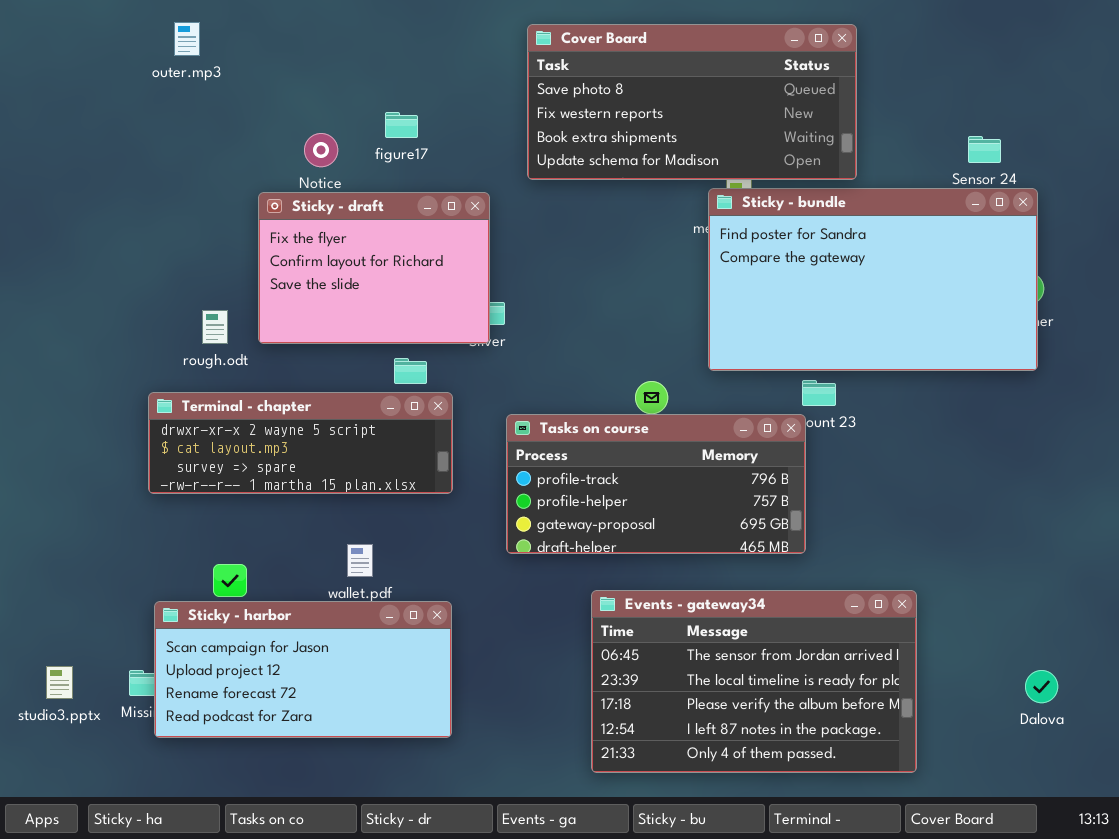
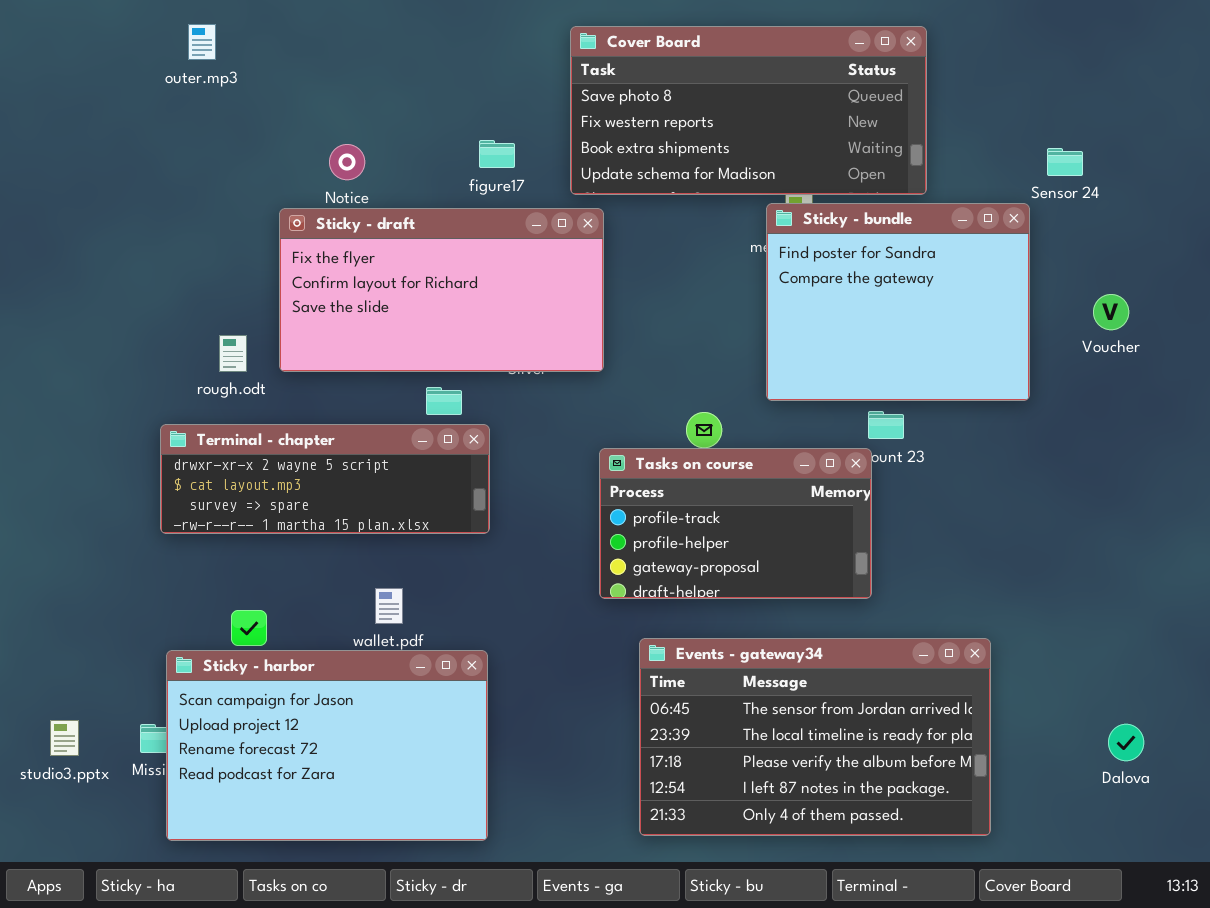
figure17: [385,112,418,138] -> [479,140,515,168], moved
Sticky - bundle: [708,188,1038,371] -> [766,203,1030,401], resized
Sticky - draft: [258,192,490,344] -> [279,208,604,372], resized
Tasks on course: [506,414,806,554] -> [599,448,872,599], resized
Sticky - harbor: [154,601,452,738] -> [166,650,488,841], resized

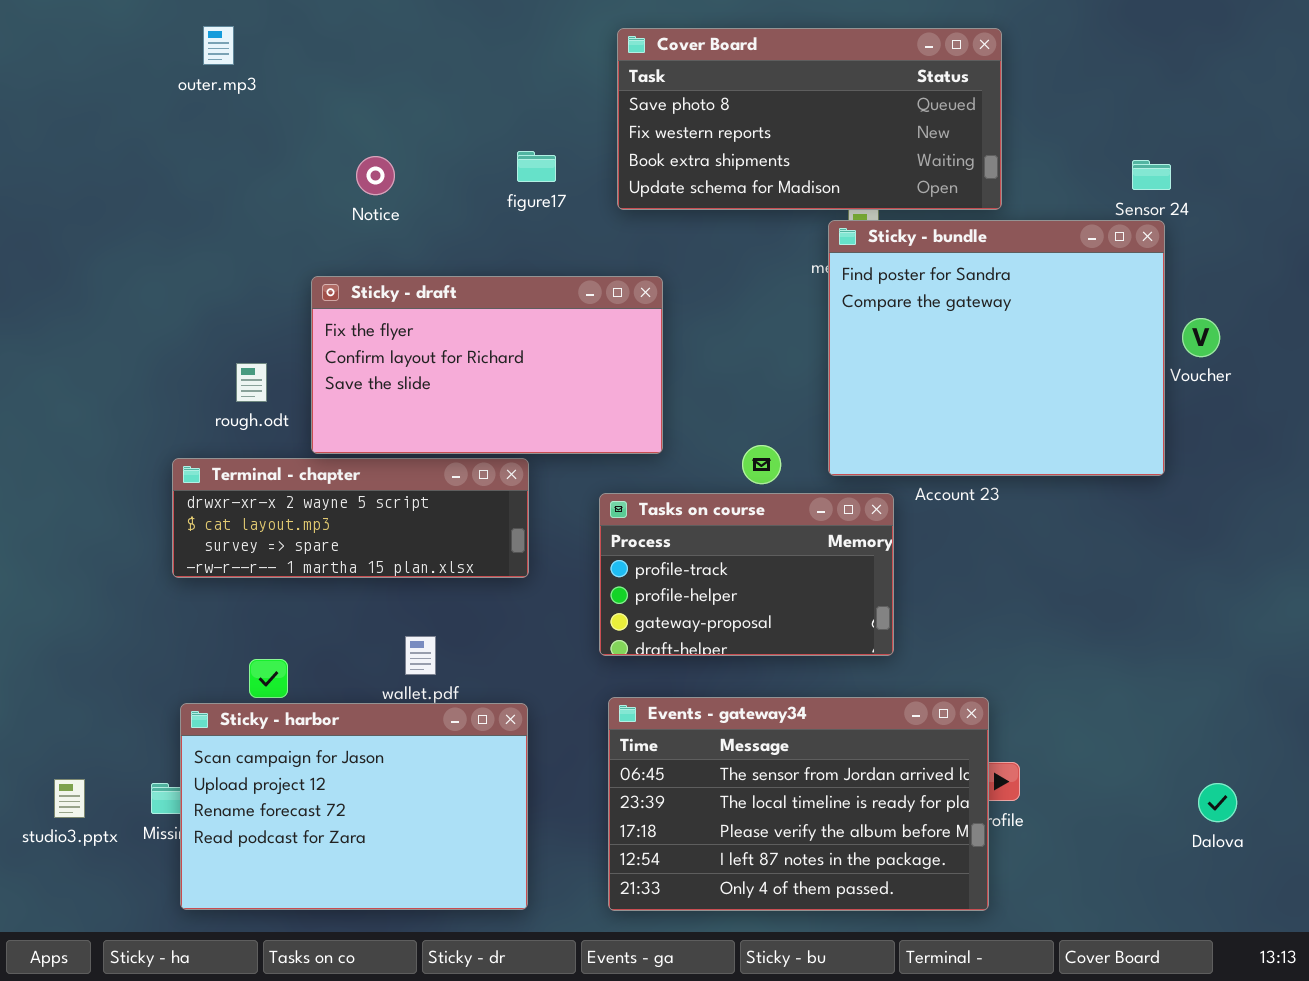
Sticky - bundle: [766,203,1030,401] -> [828,220,1165,476], resized
Sticky - draft: [279,208,604,372] -> [311,276,663,454], moved
Tasks on course: [599,448,872,599] -> [599,493,894,656], moved
Events - gateway34: [639,638,991,836] -> [608,697,989,911], moved

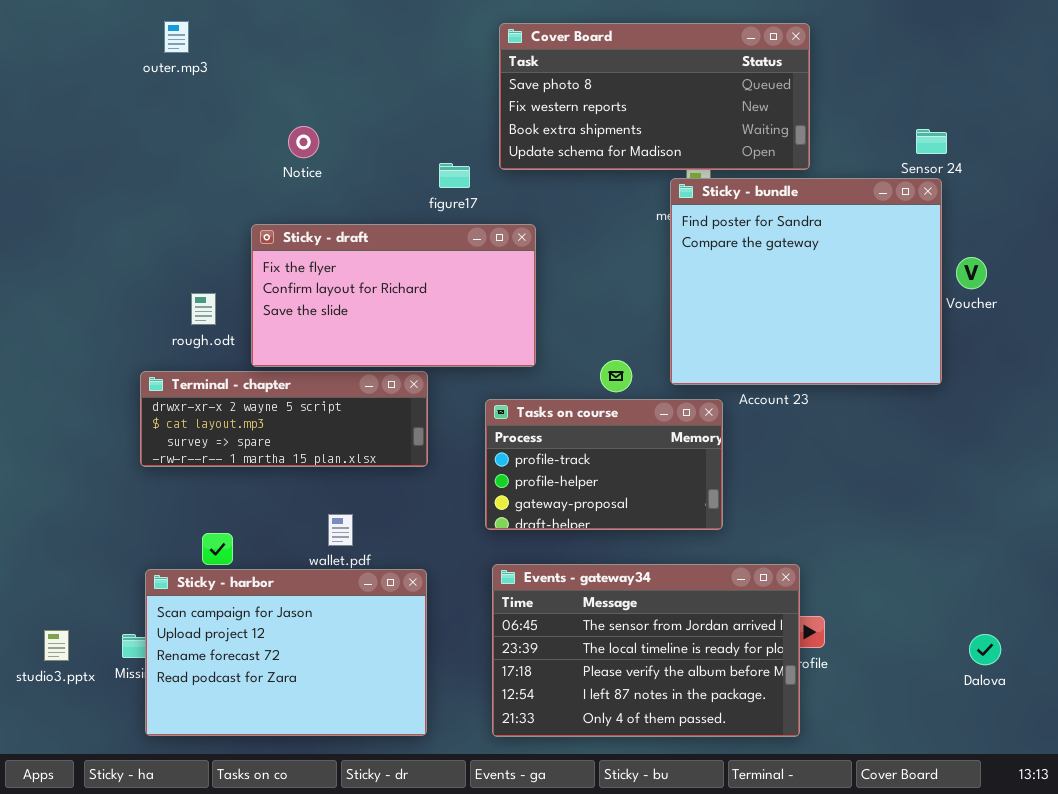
figure17: [517,151,556,182] -> [439,163,470,188], moved

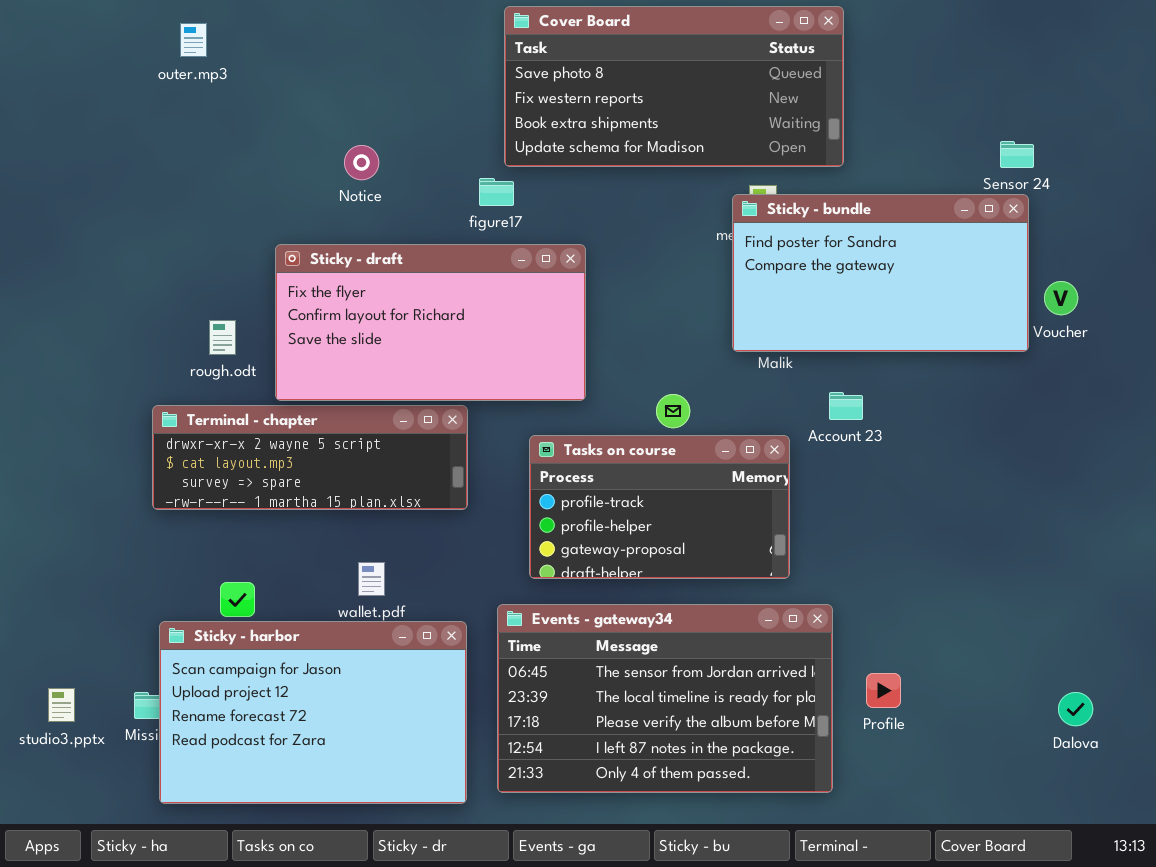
Cover Board: [499,23,810,170] -> [504,6,844,167], moved
Notice: [288,126,319,158] -> [344,145,379,180], moved
Sticky - bundle: [670,178,942,385] -> [732,194,1029,352], resized
Events - gateway34: [492,564,800,737] -> [497,604,833,793], moved

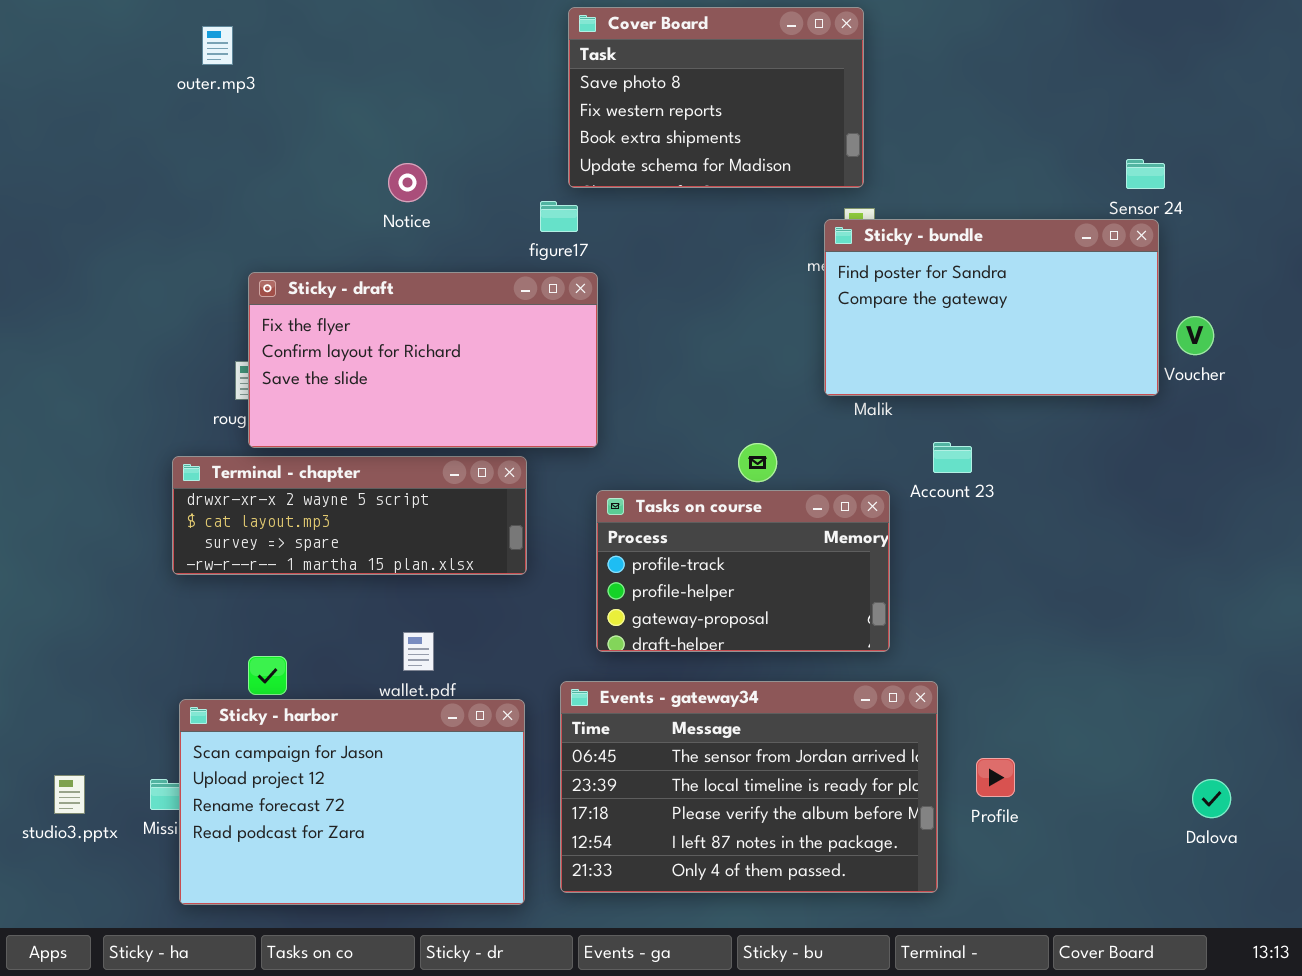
Cover Board: [504,6,844,167] -> [568,7,864,188], resized
Sticky - draft: [275,244,586,401] -> [248,272,598,448], moved

